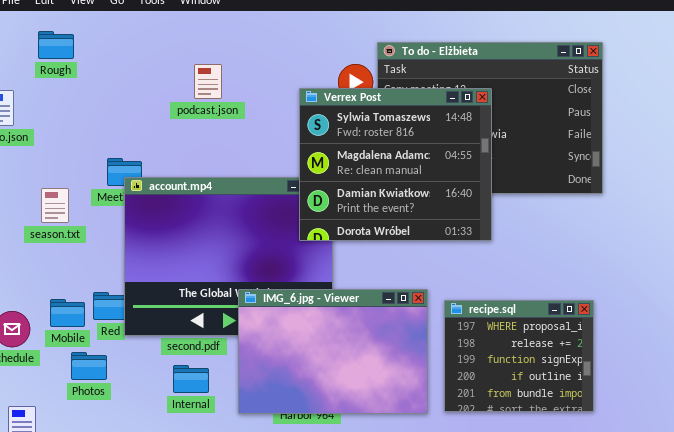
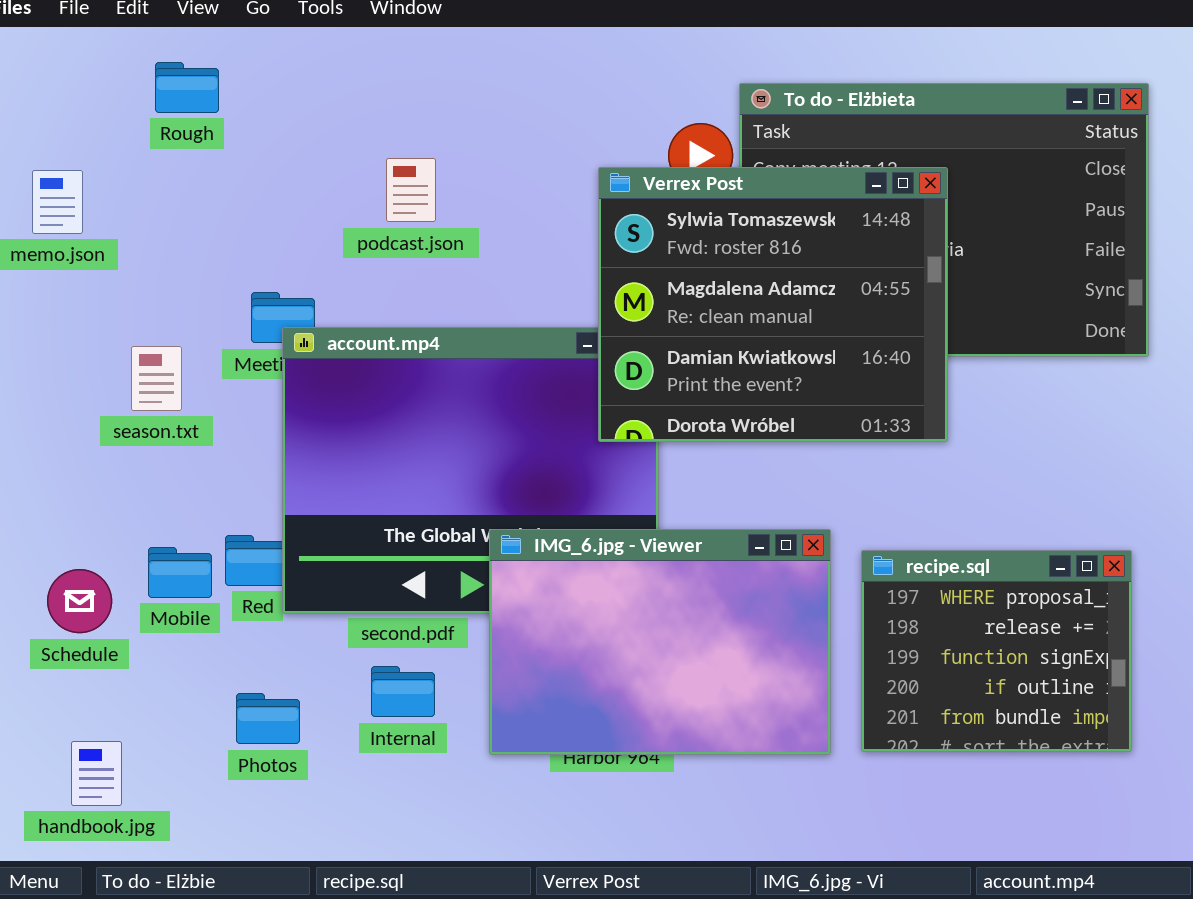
Rough: [38,31,74,59] -> [155,62,219,113], moved
podcast.json: [194,64,222,99] -> [386,158,436,222], moved
Photos: [71,352,107,380] -> [236,693,300,744], moved

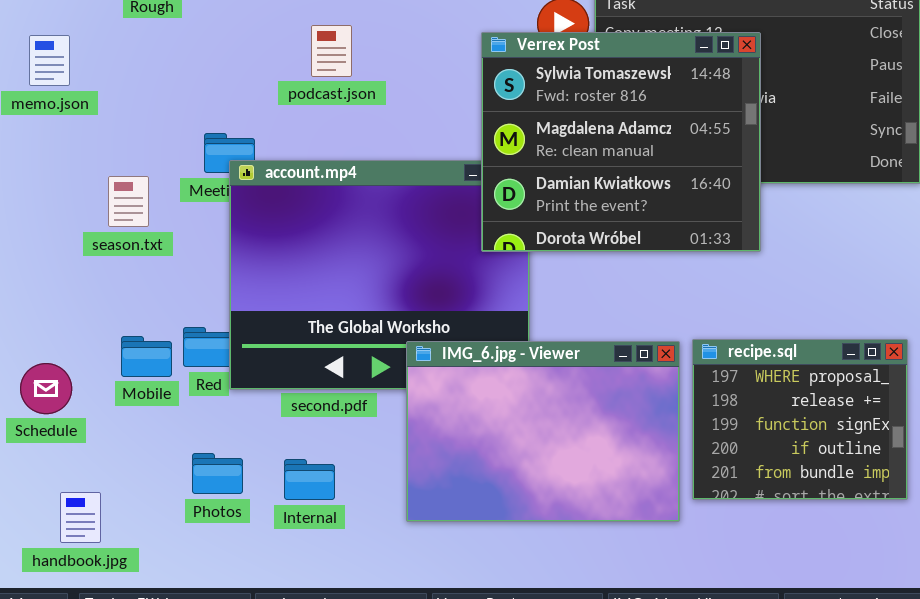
IMG_6.jpg - Viewer: [489,529,831,755] -> [406,341,680,522], moved
Schedule: [47,569,112,633] -> [20,363,72,414], moved
Internal: [371,666,435,717] -> [284,459,335,500], moved

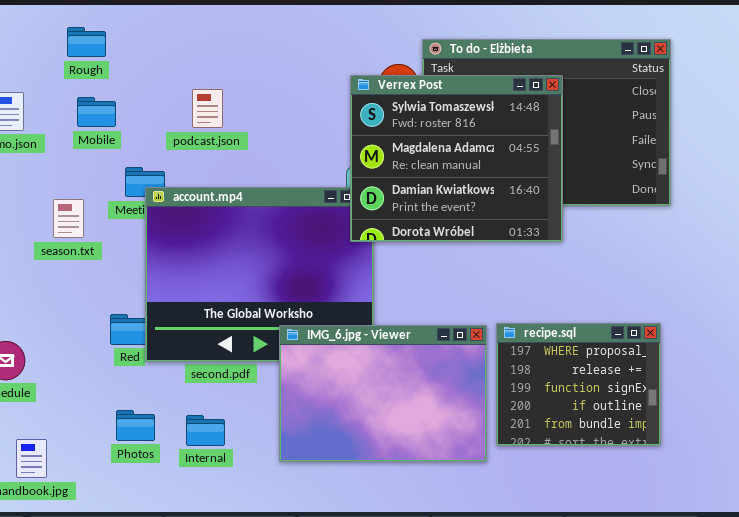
podcast.json: [311,25,352,77] -> [192,89,223,128], moved
Verrex Post: [481,32,761,252] -> [350,75,563,242], moved
Mobile: [121,336,172,377] -> [77,97,116,127], moved

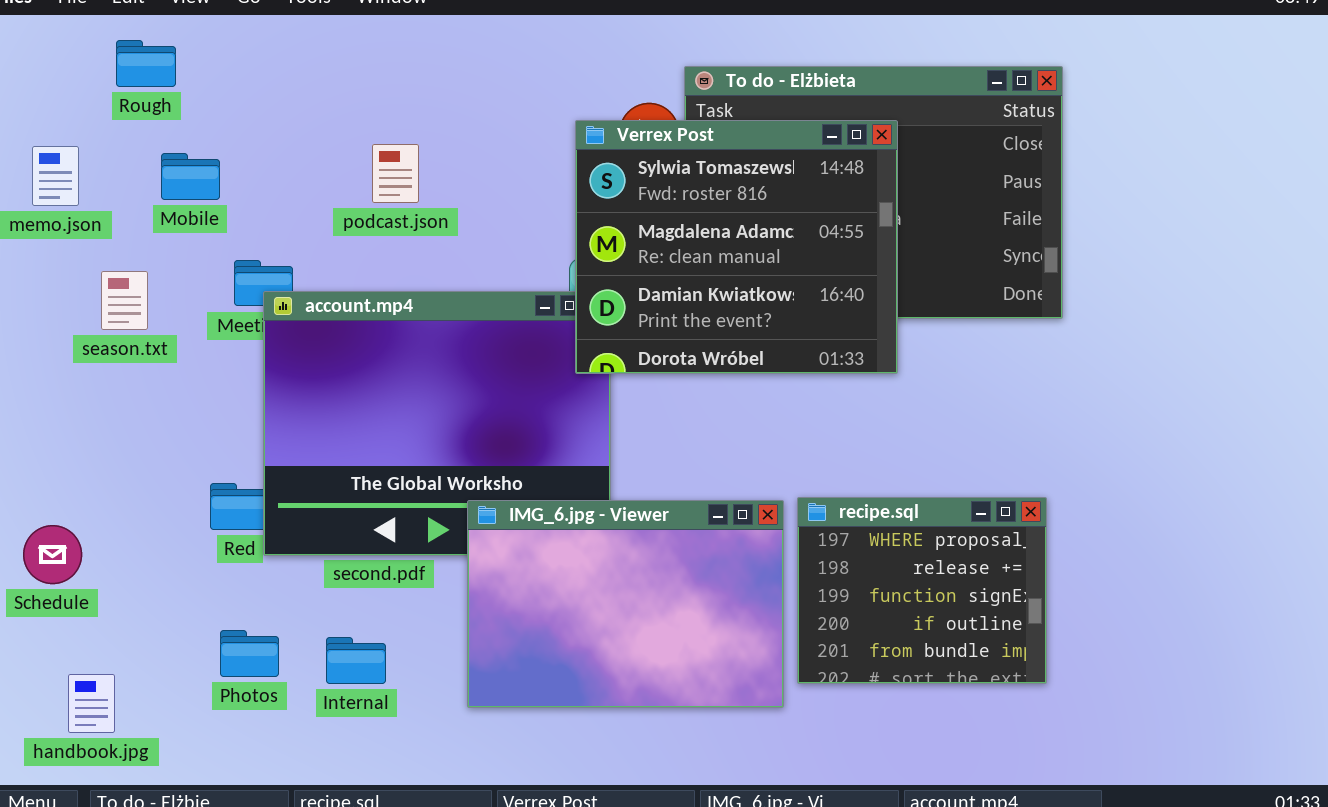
Rough: [67,27,106,57] -> [116,40,176,87], moved
podcast.json: [192,89,223,128] -> [372,144,419,203], moved
season.txt: [53,199,84,238] -> [101,271,148,330], moved

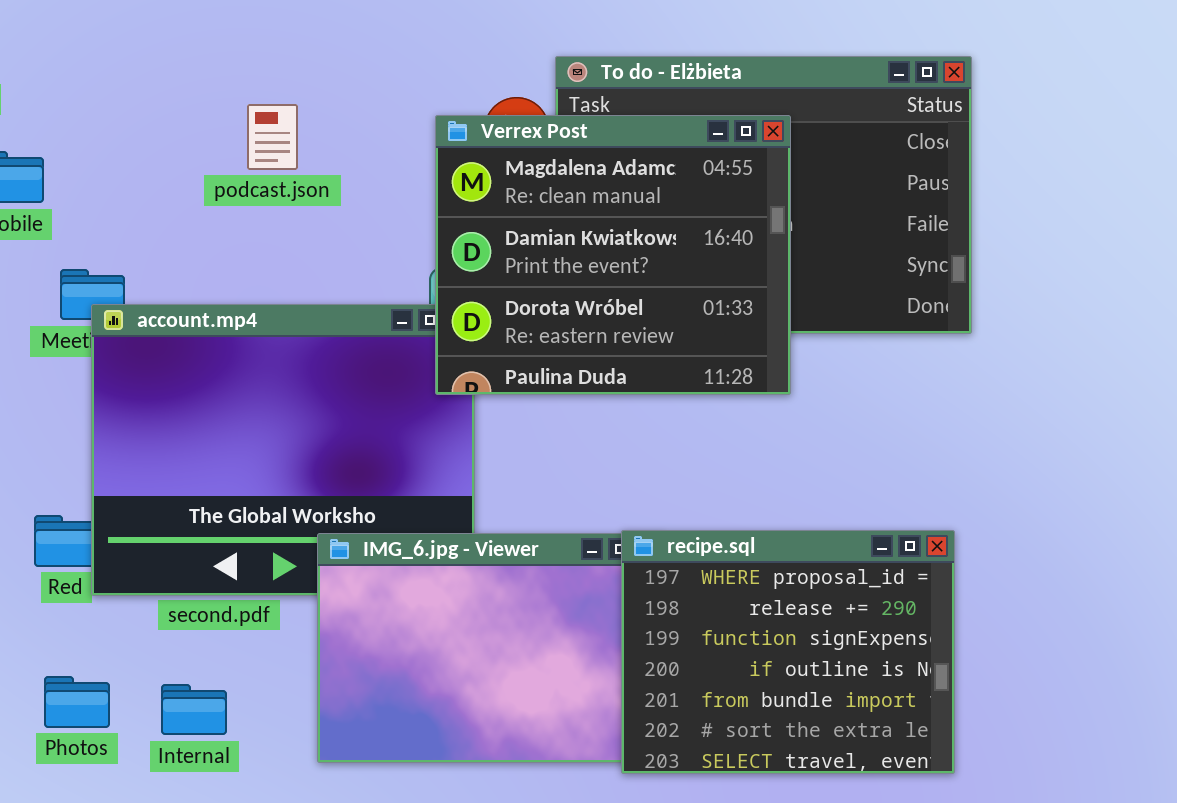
Verrex Post: [575,120,898,374] -> [435,115,791,395], scrolled down 1 row
podcast.json: [372,144,419,203] -> [247,104,298,170], moved
recipe.sql: [797,497,1047,684] -> [621,530,955,774], resized

